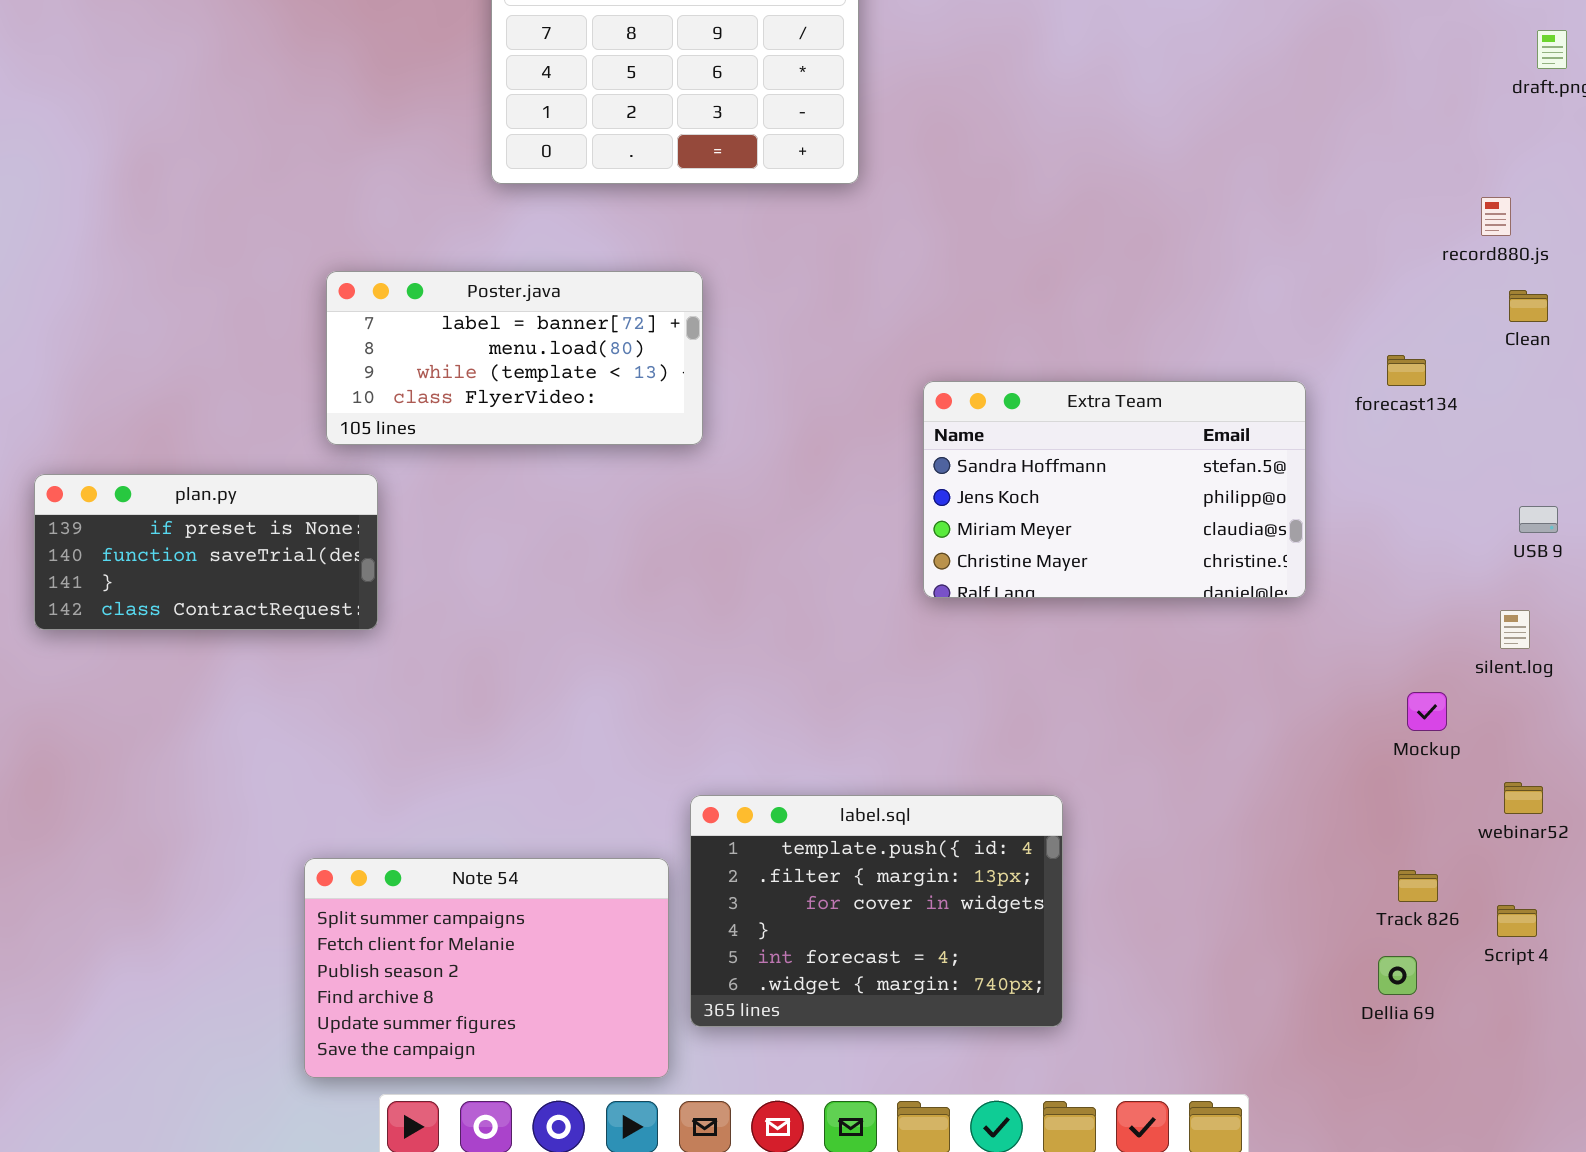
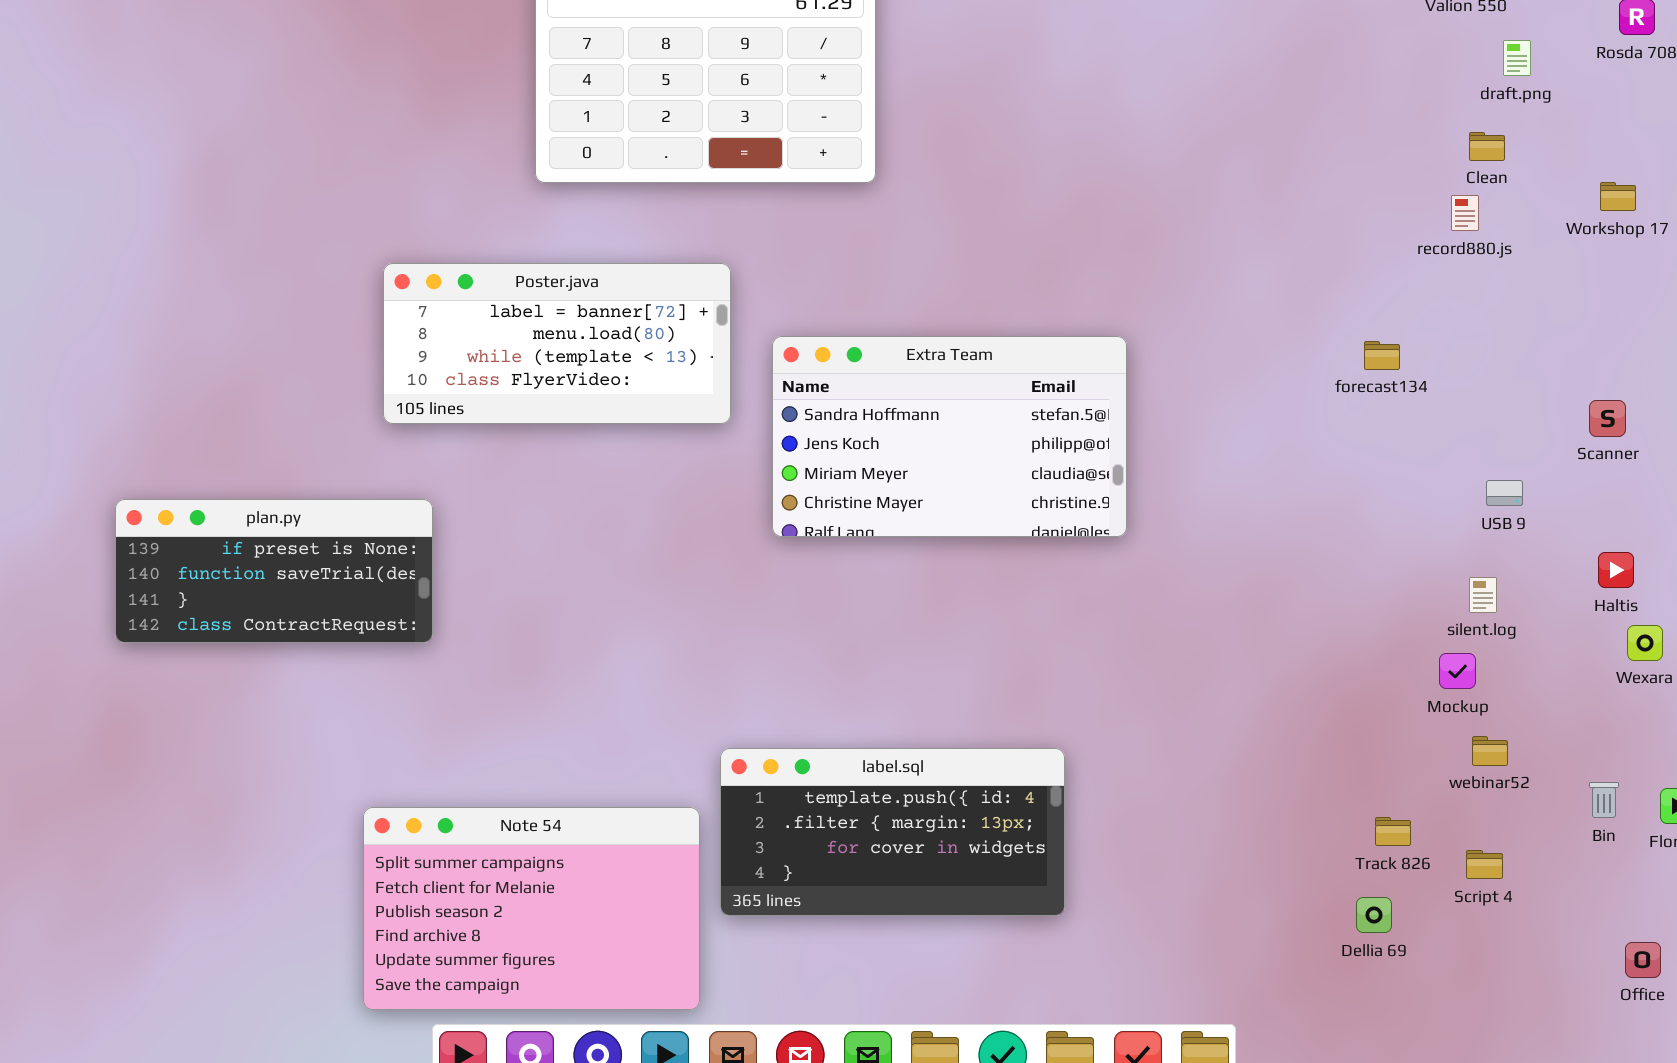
Clean: [1509,290,1548,322] -> [1469,132,1505,161], moved
Extra Team: [923,381,1306,598] -> [772,336,1127,537], moved
plan.py: [34,474,378,630] -> [115,499,433,643], moved
Mockup: [1407,692,1447,731] -> [1439,653,1476,689], moved
label.sql: [690,795,1063,1027] -> [720,748,1065,916], resized

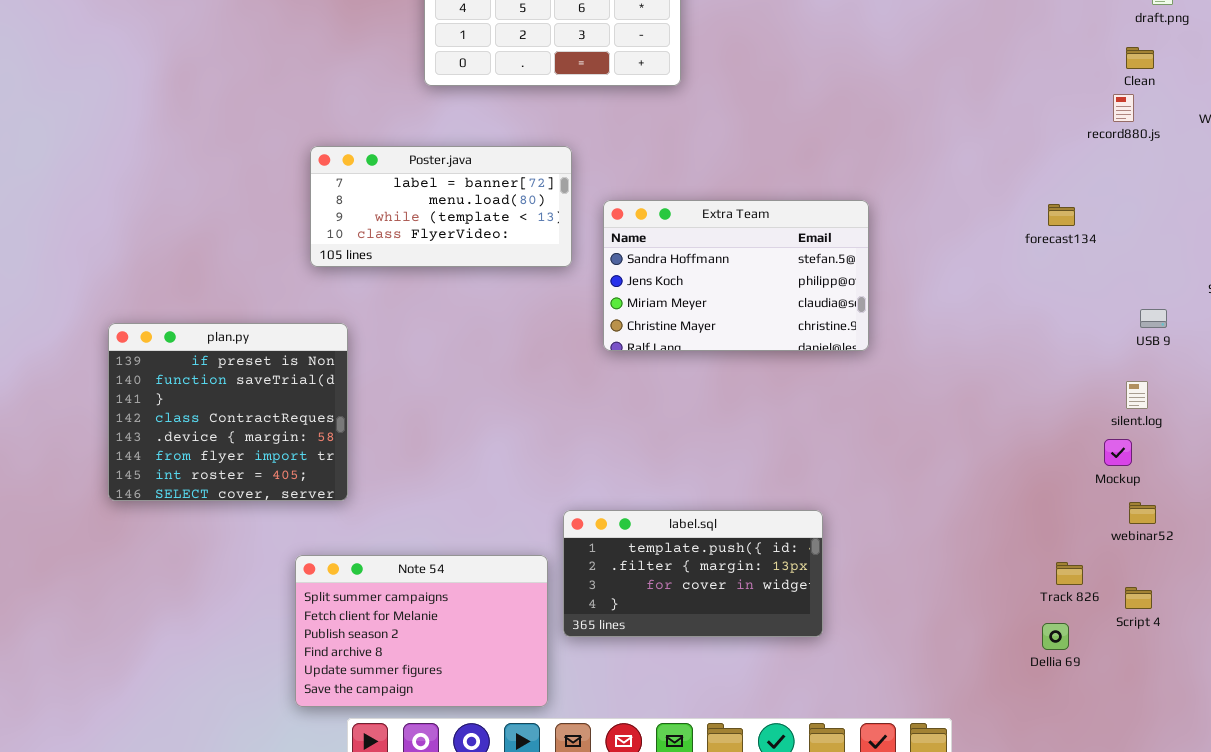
plan.py: [115,499,433,643] -> [108,323,348,501], resized

